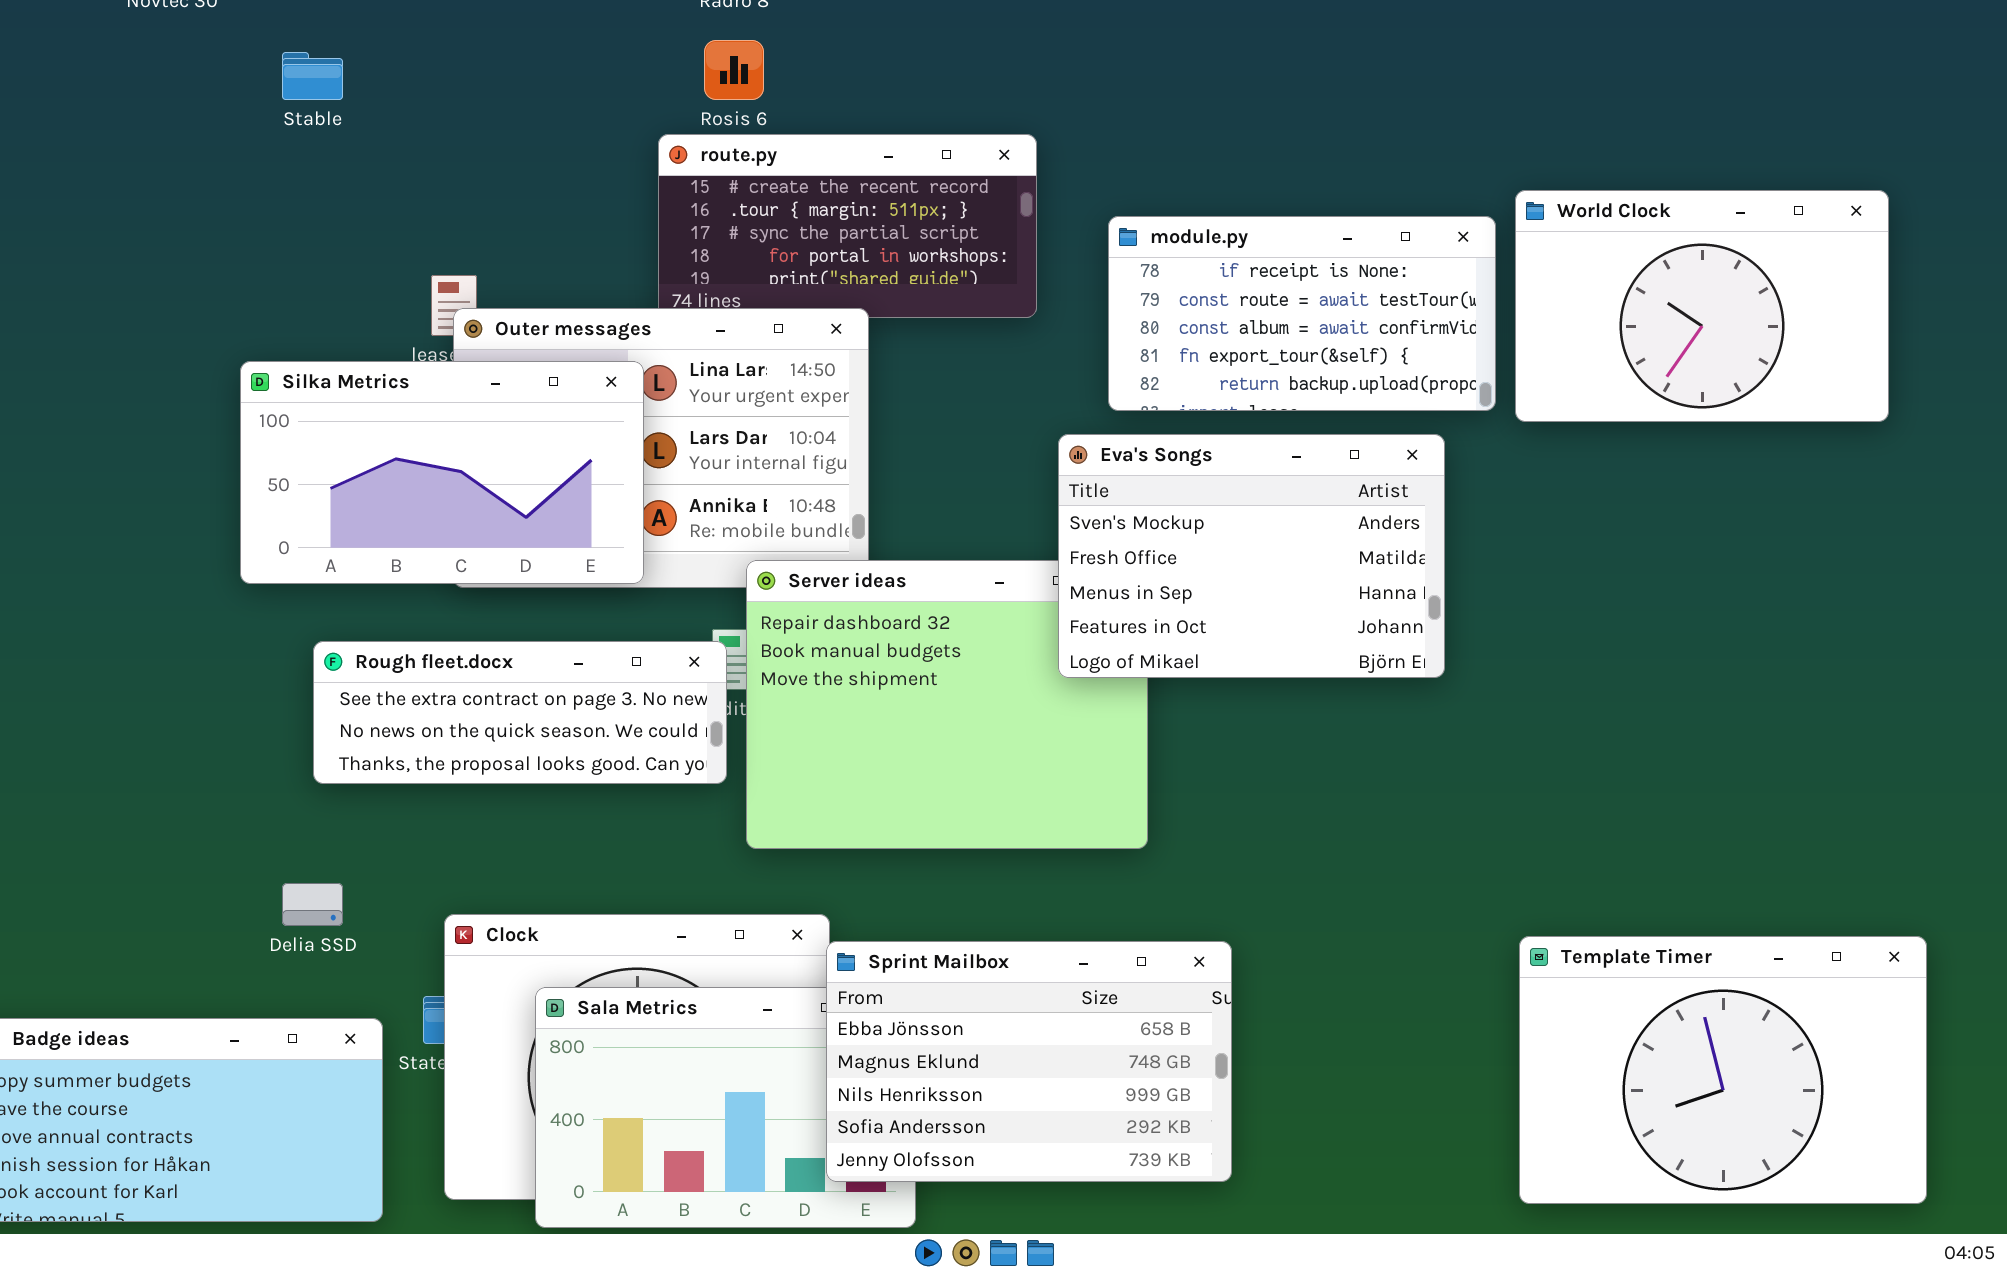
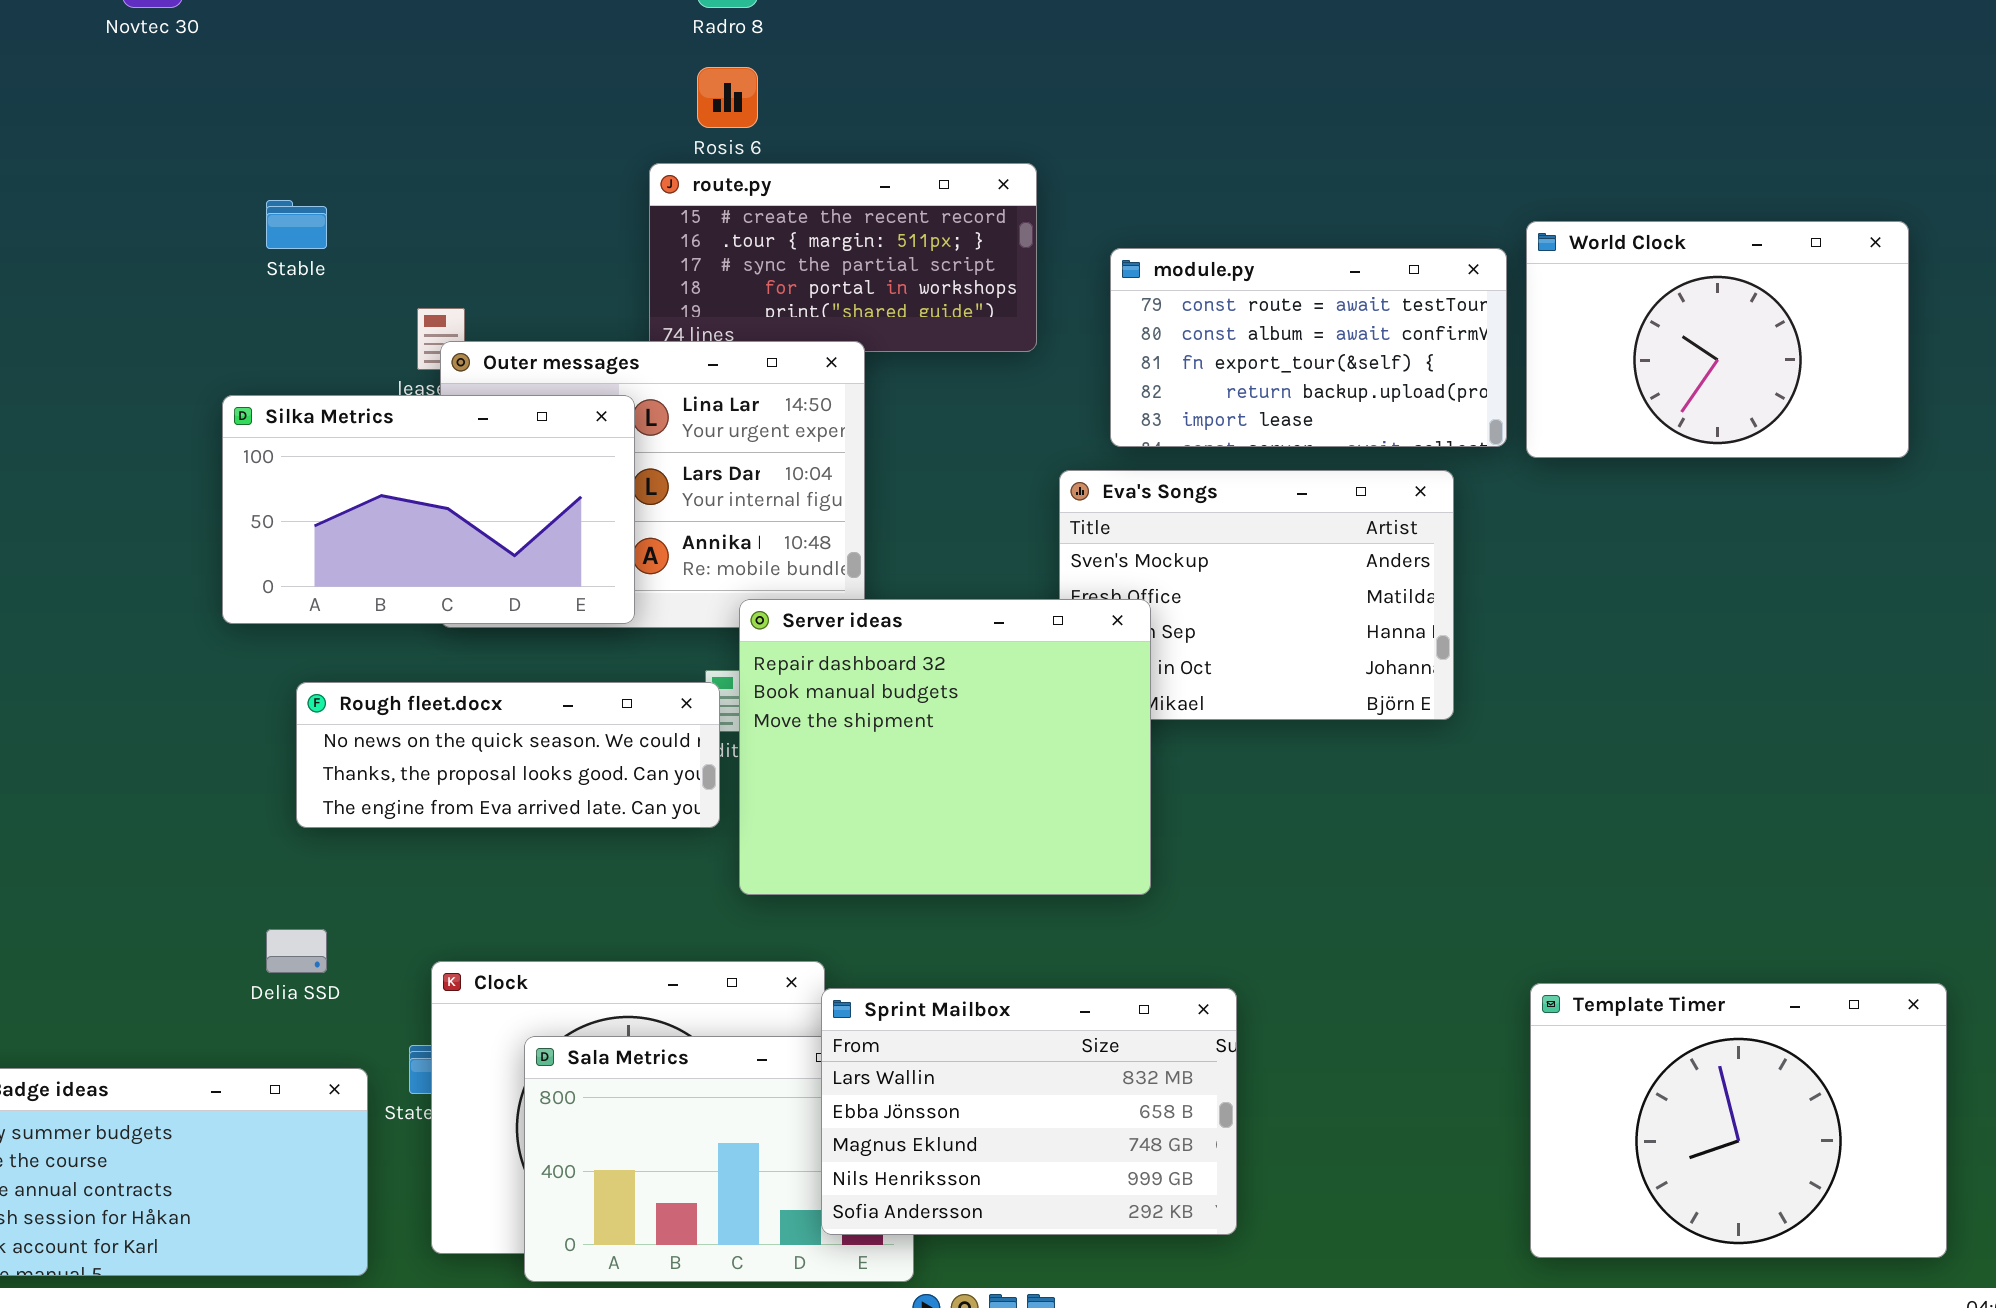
Stable: [282,52,343,100] -> [266,200,327,249], moved
module.py: [1108,216,1496,411] -> [1110,248,1507,447], scrolled down 1 row
Server ideas: [746,560,1148,849] -> [739,599,1151,895], raised
Rough fleet.docx: [313,641,727,784] -> [296,682,720,828], scrolled down 1 row
Sprint Mailbox: [826,941,1232,1182] -> [821,988,1237,1235], scrolled up 1 row

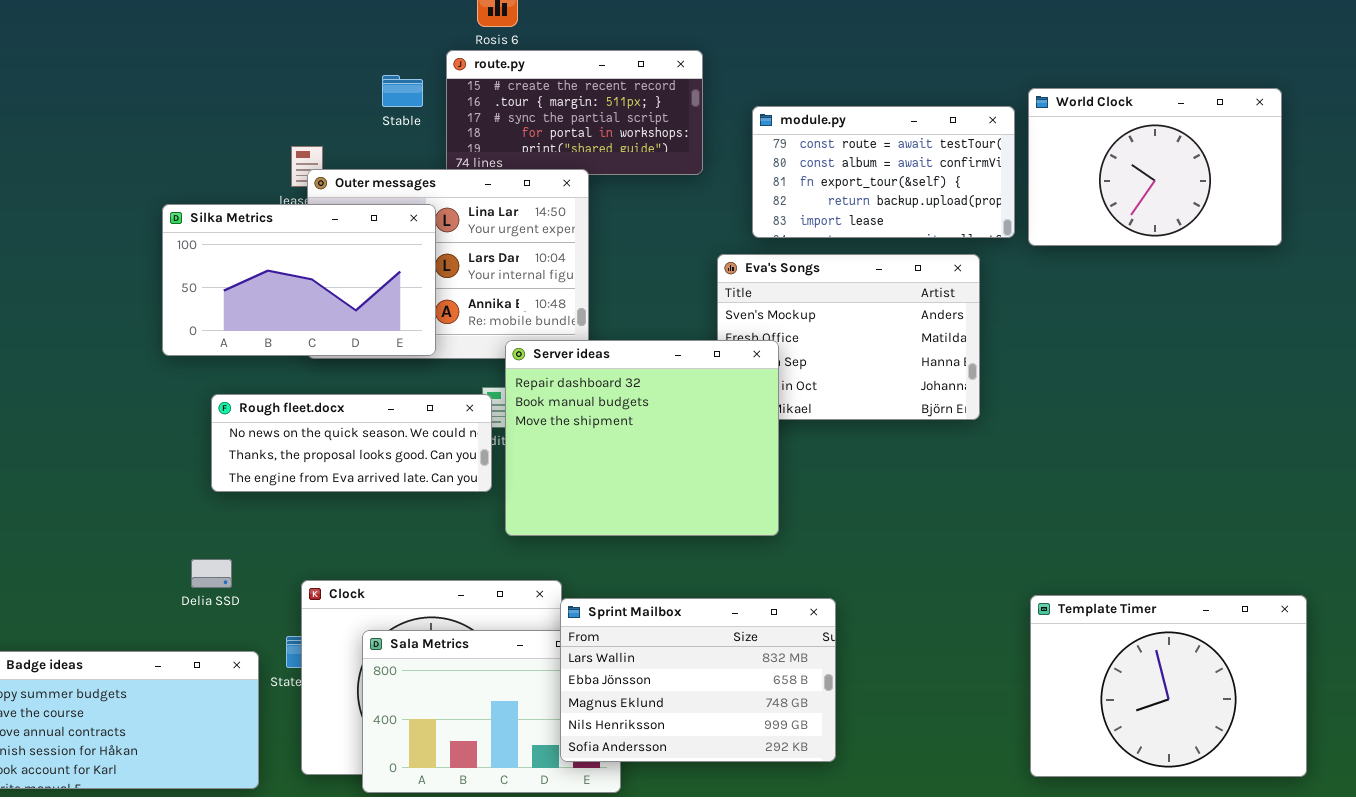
Stable: [266,200,327,249] -> [382,75,423,107], moved

